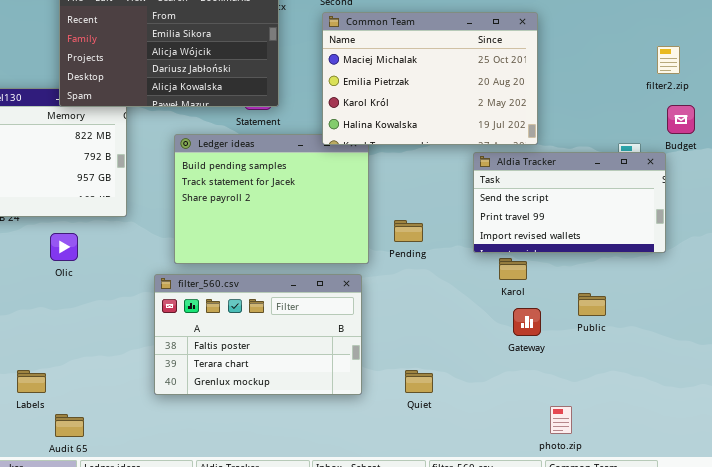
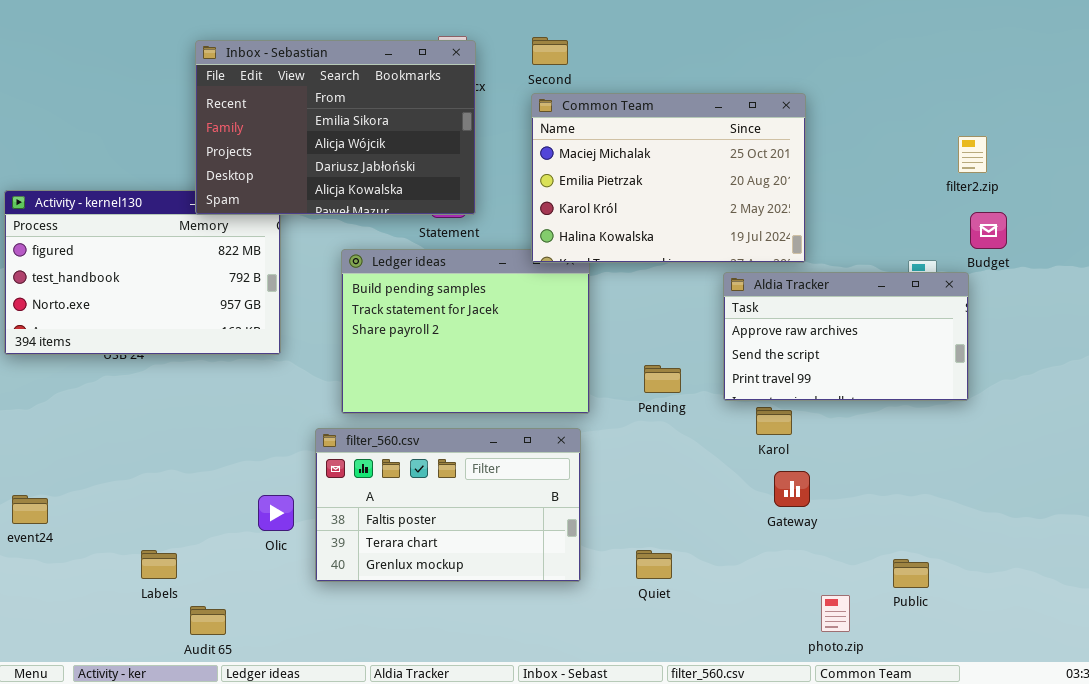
Aldia Tracker: [473,152,666,253] -> [723,272,969,401], scrolled up 1 row
Pending: [394,220,423,242] -> [644,365,681,393], moved
Olic: [50,233,78,261] -> [258,495,294,531], moved
Public: [578,293,606,316] -> [893,559,929,588], moved

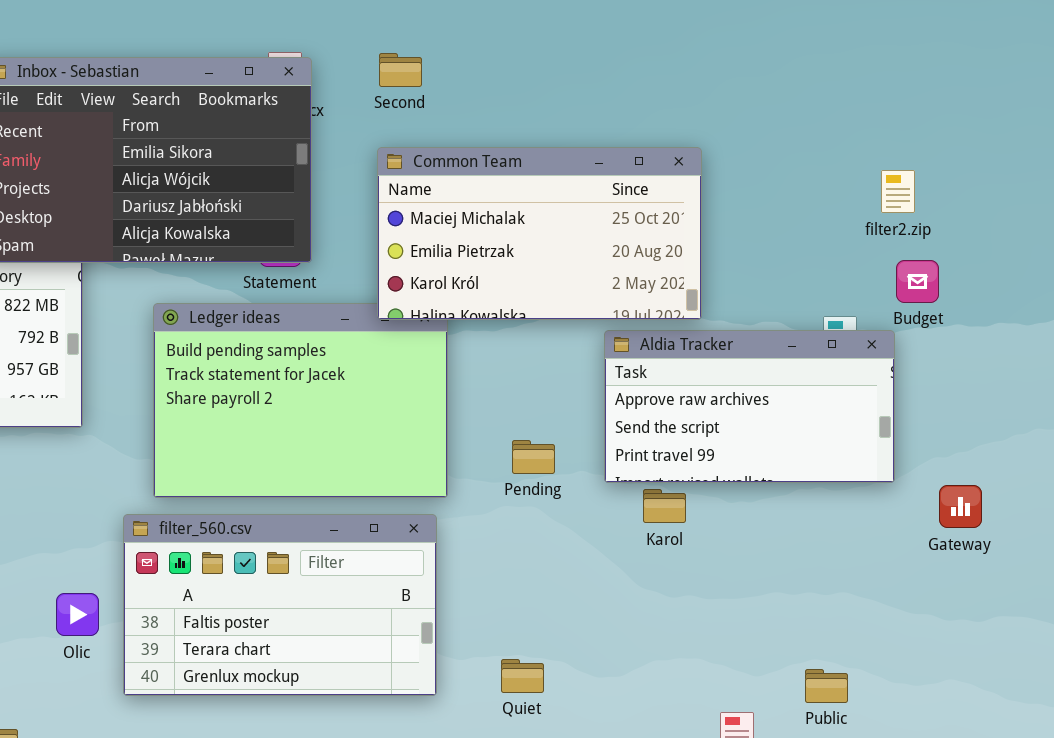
Common Team: [531,93,806,263] -> [377,147,702,320], resized
Gateway: [774,471,810,507] -> [939,485,982,528], moved

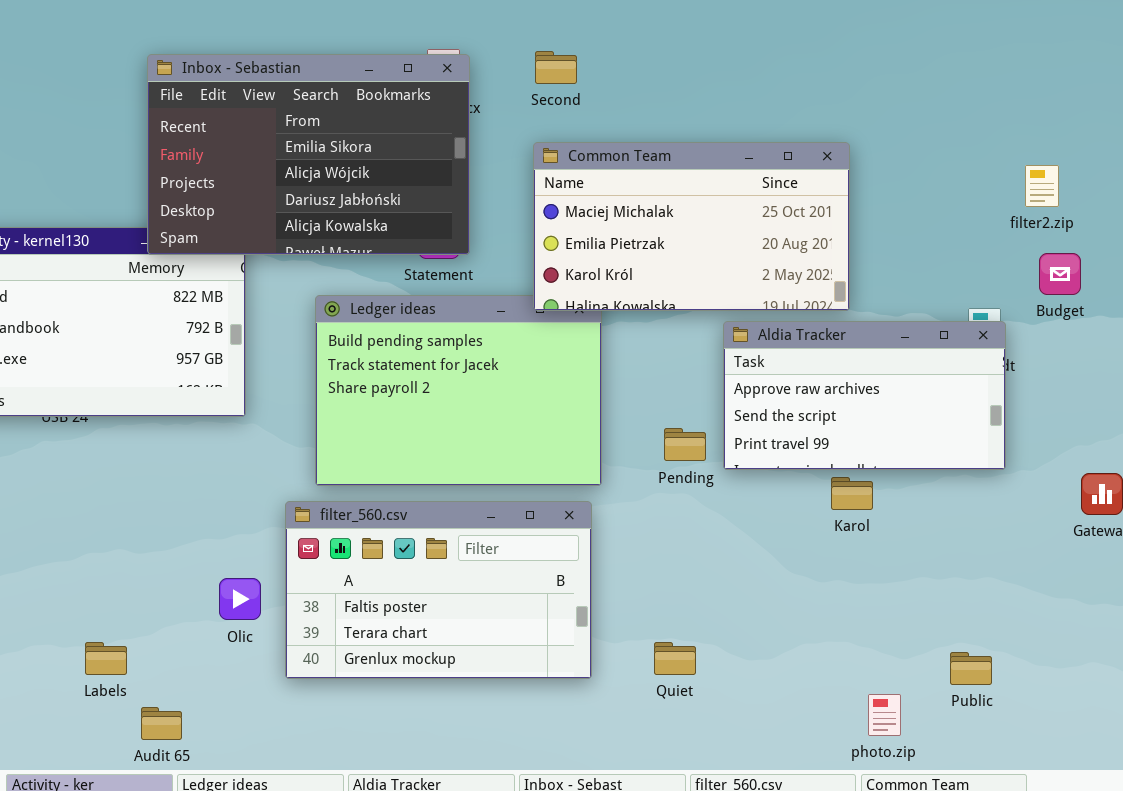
Aldia Tracker: [604,330,895,483] -> [723,321,1006,470], moved
Karol: [643,489,686,523] -> [831,477,873,510], moved

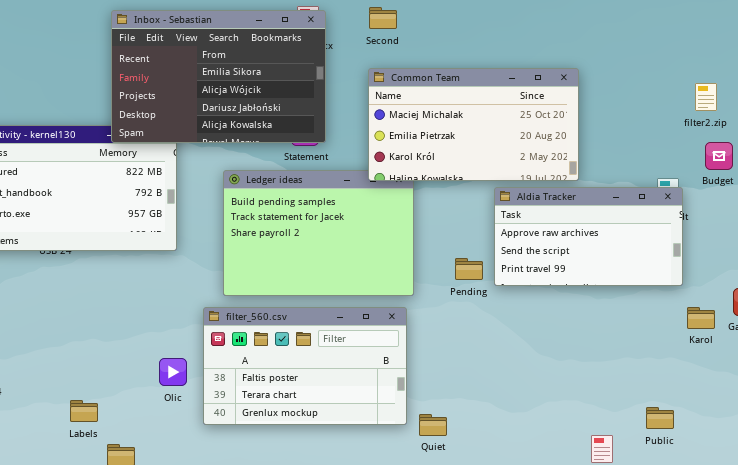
Karol: [831,477,873,510] -> [687,307,715,329], moved
Quiet: [654,642,696,675] -> [419,414,447,436], moved

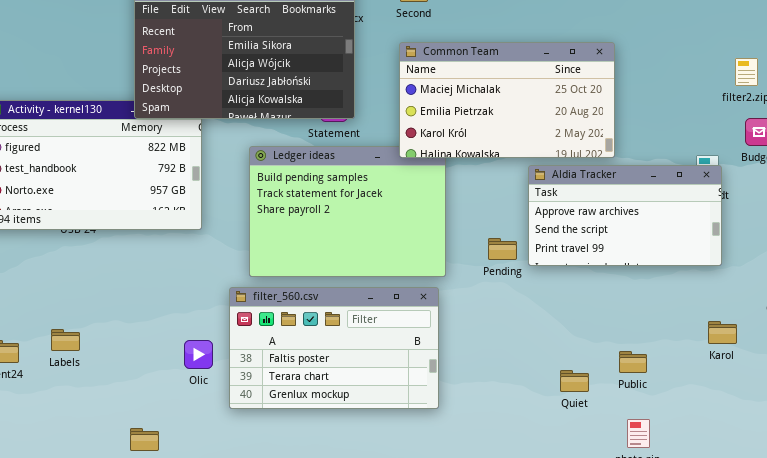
Karol: [687,307,715,329] -> [708,321,737,344], moved
Labels: [70,400,98,422] -> [51,329,80,351], moved
Public: [646,407,674,429] -> [619,351,647,373], moved
Quiet: [419,414,447,436] -> [560,370,589,392], moved

